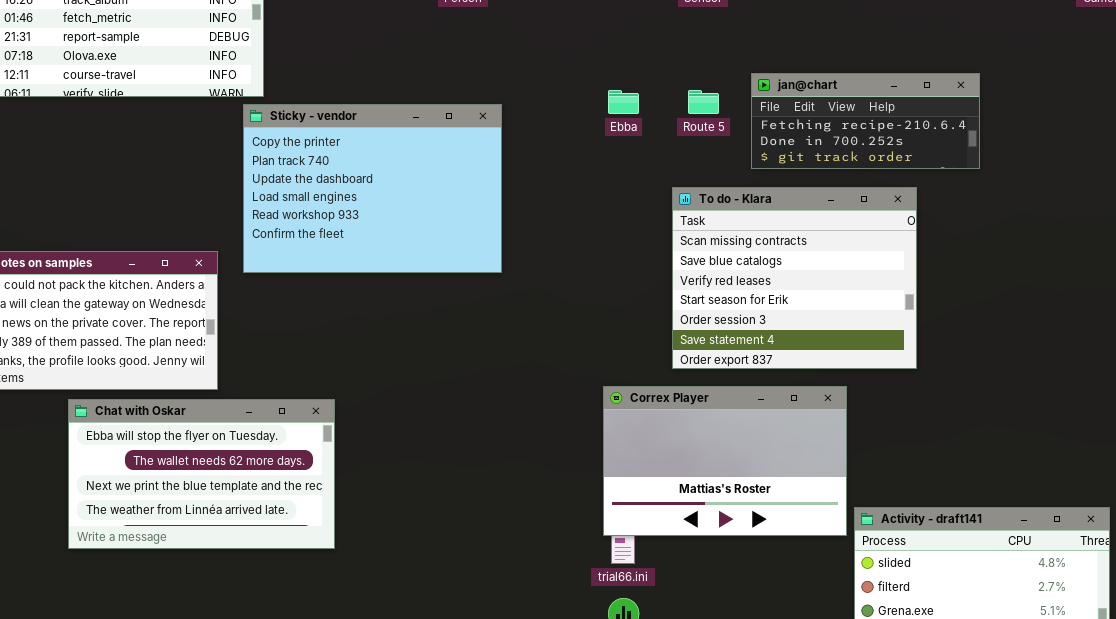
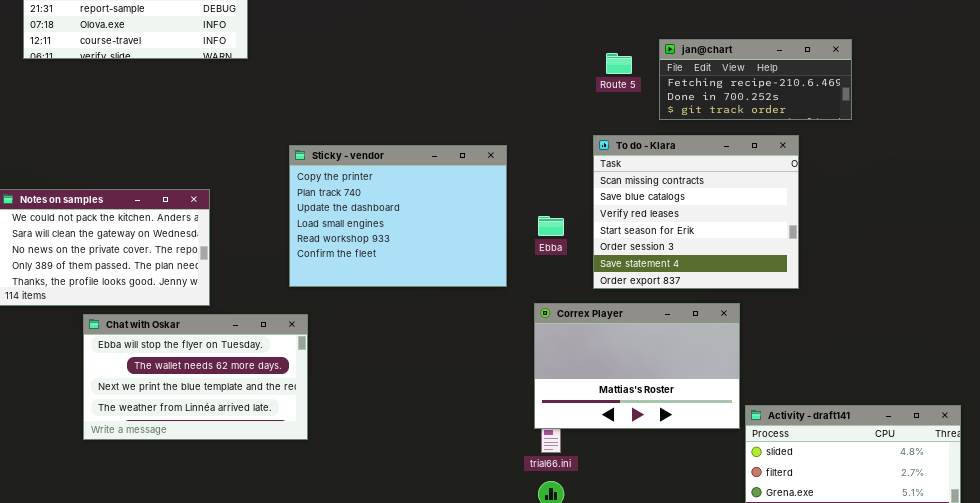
Ebba: [608,90,639,114] -> [538,216,564,236], moved
Sticky - vendor: [243,104,502,273] -> [289,145,507,287], moved

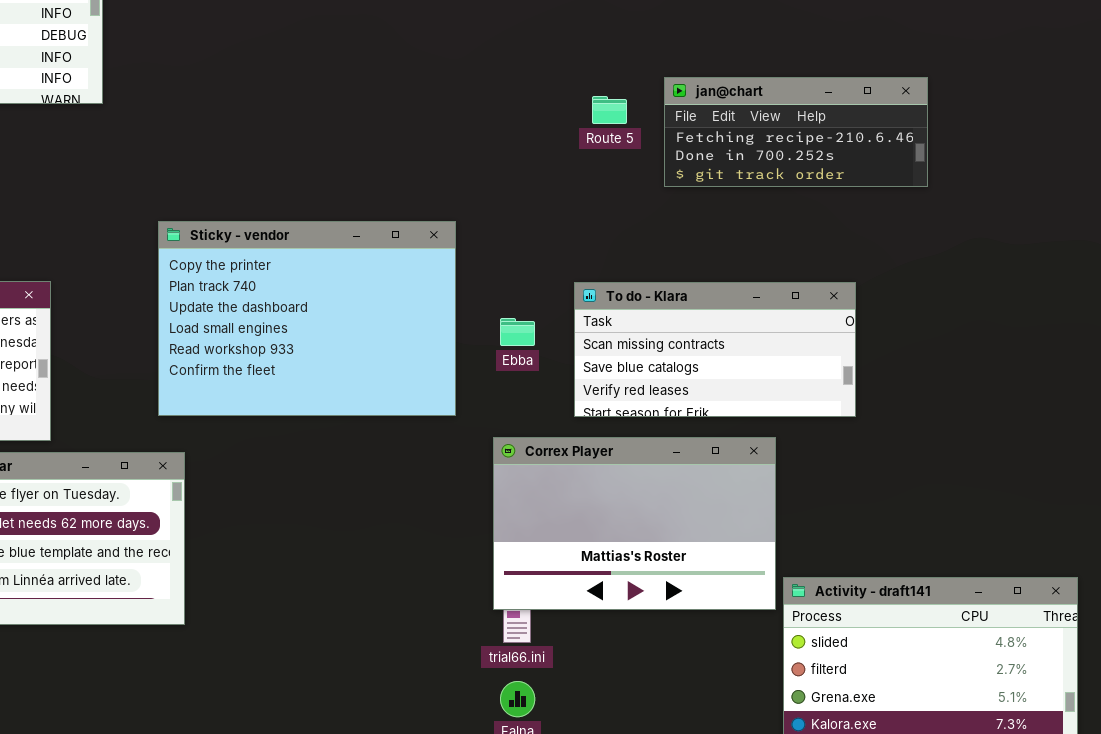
To do - Klara: [593,135,799,289] -> [574,282,856,417], resized

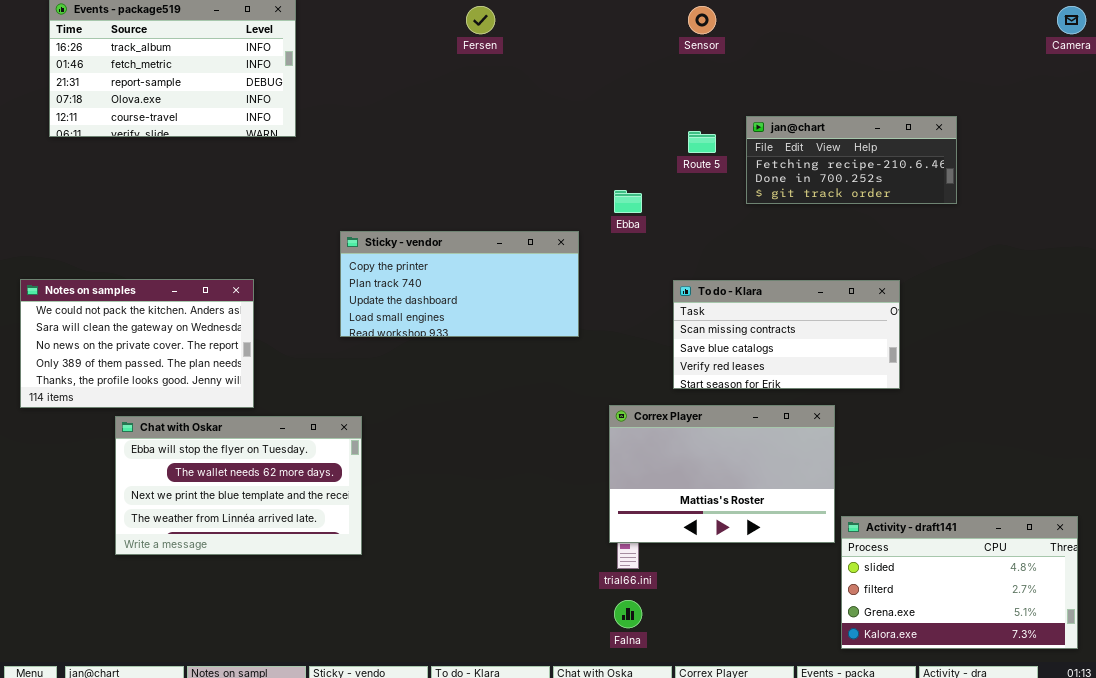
Sticky - vendor: [158,221,456,416] -> [340,231,579,337], resized
Ebba: [500,318,535,346] -> [614,190,642,213], moved

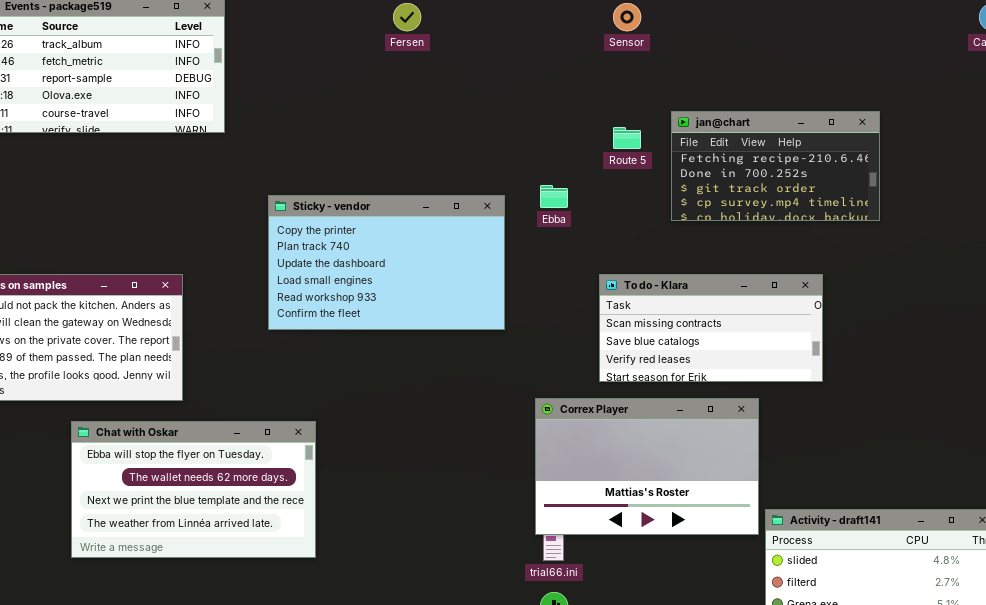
jan@chart: [746,116,957,204] -> [671,111,880,221], resized
Sticky - vendor: [340,231,579,337] -> [268,195,505,330], resized
Chat with Oskar: [115,416,362,555] -> [71,421,316,558], moved

